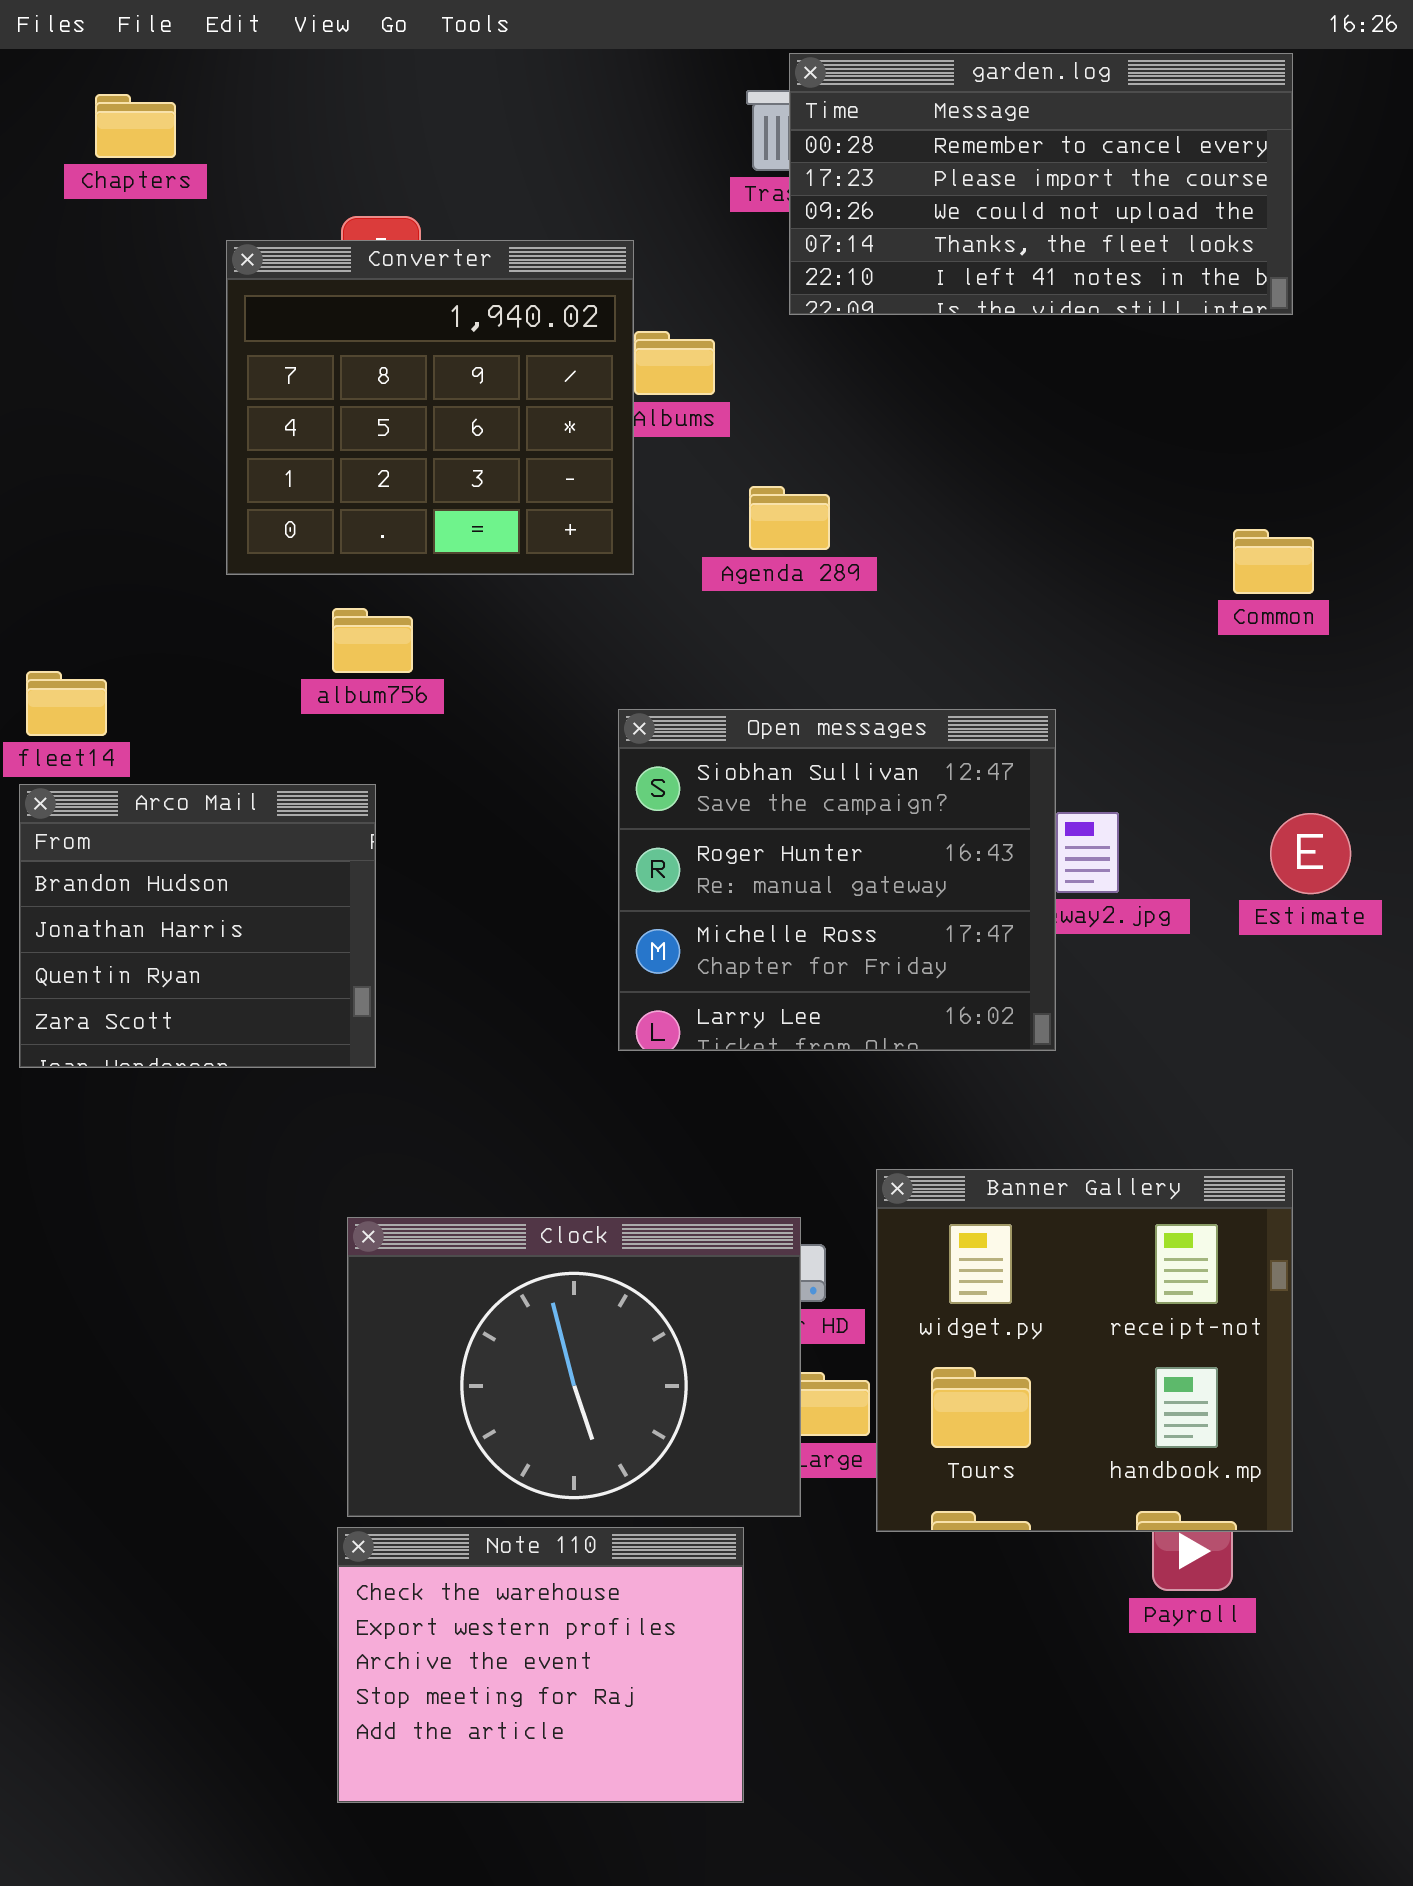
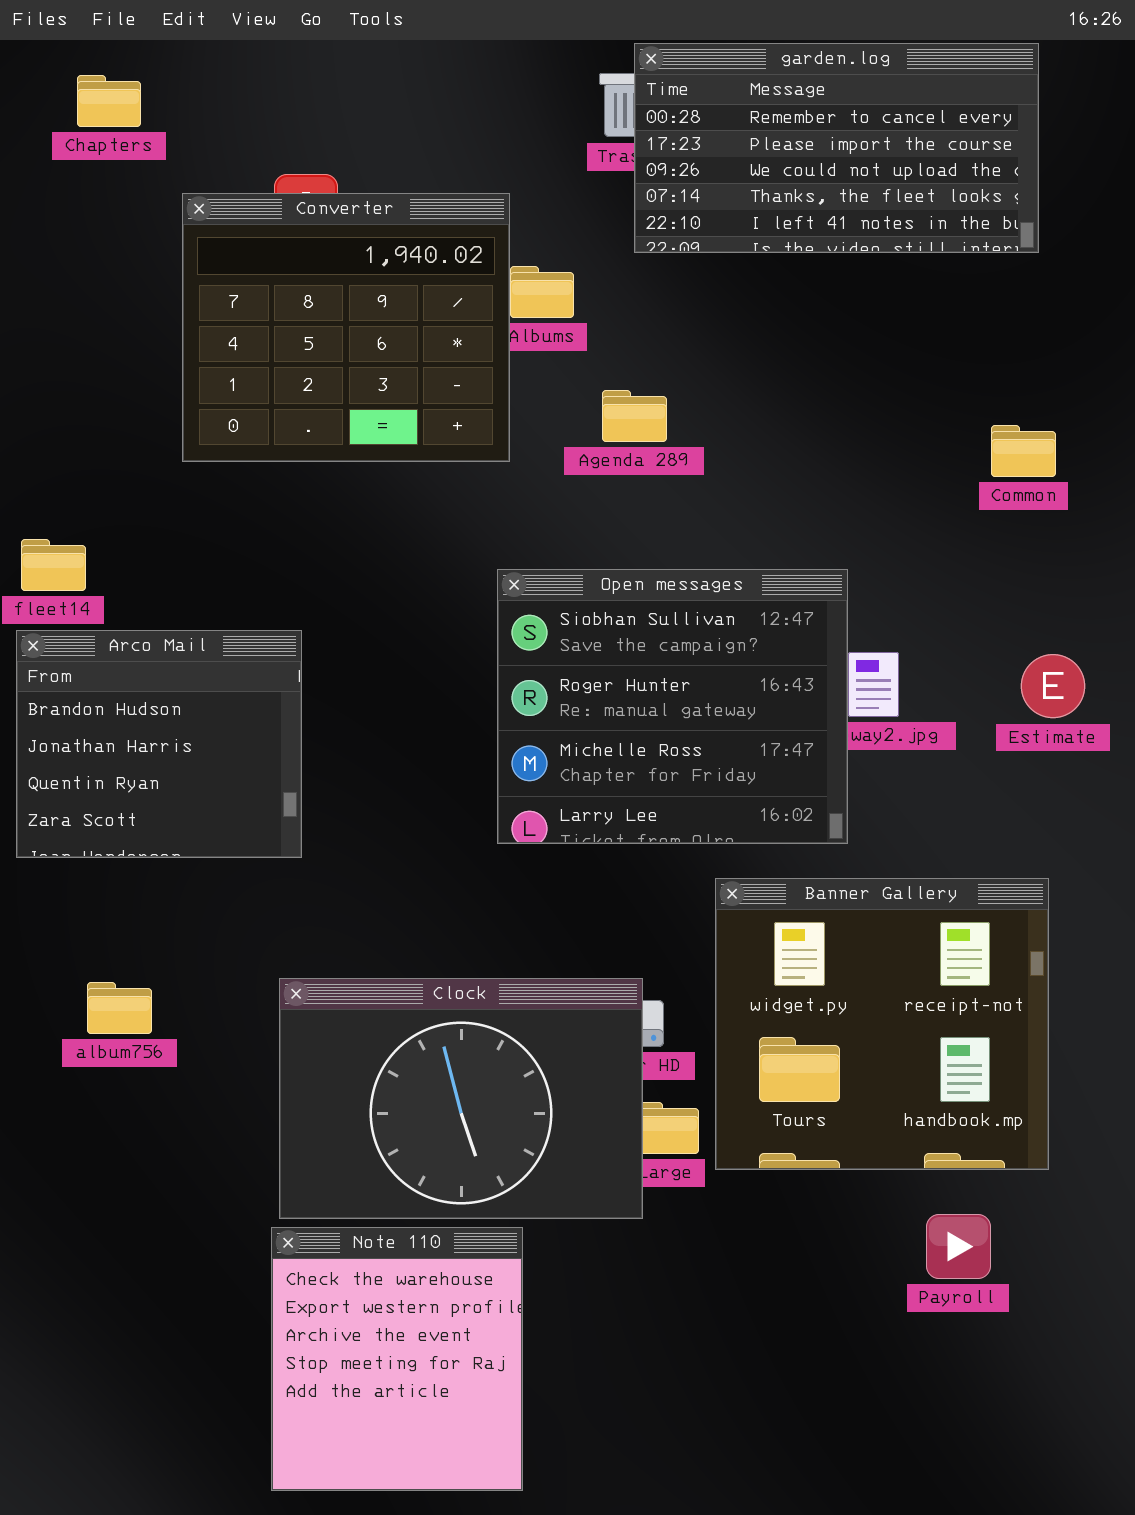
album756: [332,608,413,673] -> [87,982,152,1034], moved
Banner Gallery: [876,1169,1293,1532] -> [715,878,1049,1170], moved
Note 110: [337,1527,744,1803] -> [271,1227,523,1491], resized

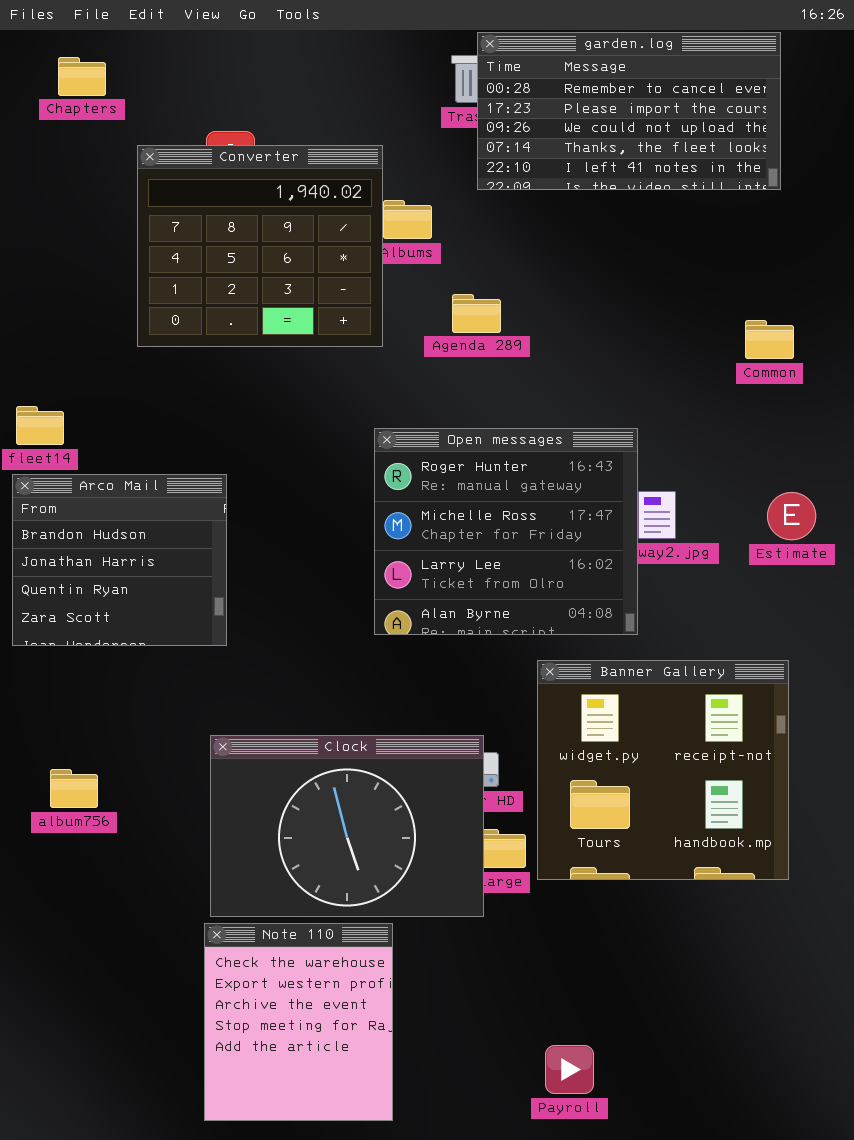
Open messages: [497,569,848,844] -> [374,428,638,635], scrolled down 1 row
album756: [87,982,152,1034] -> [50,769,98,808], moved
Payroll: [926,1214,991,1279] -> [545,1045,594,1094], moved

